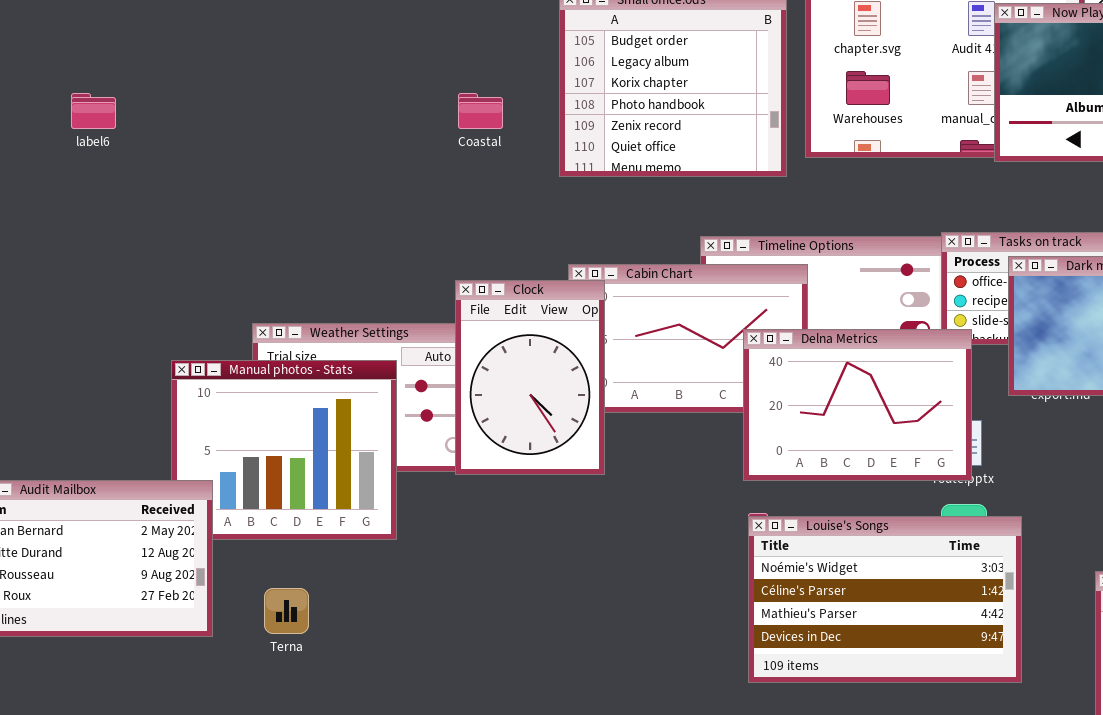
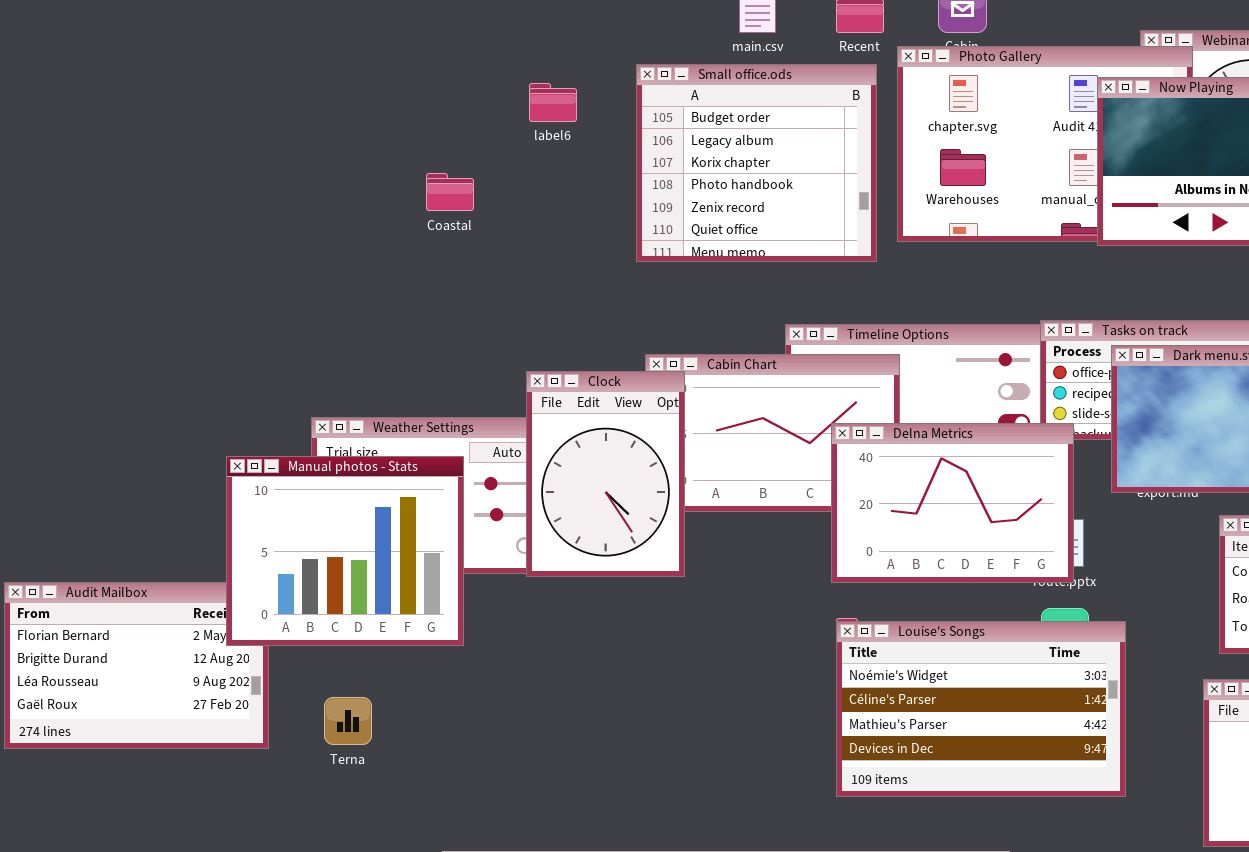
label6: [71,93,116,129] -> [529,83,577,122], moved
Coastal: [458,93,503,129] -> [426,173,474,211], moved
Manual photos - Stats: [171,360,397,540] -> [226,456,464,646], raised

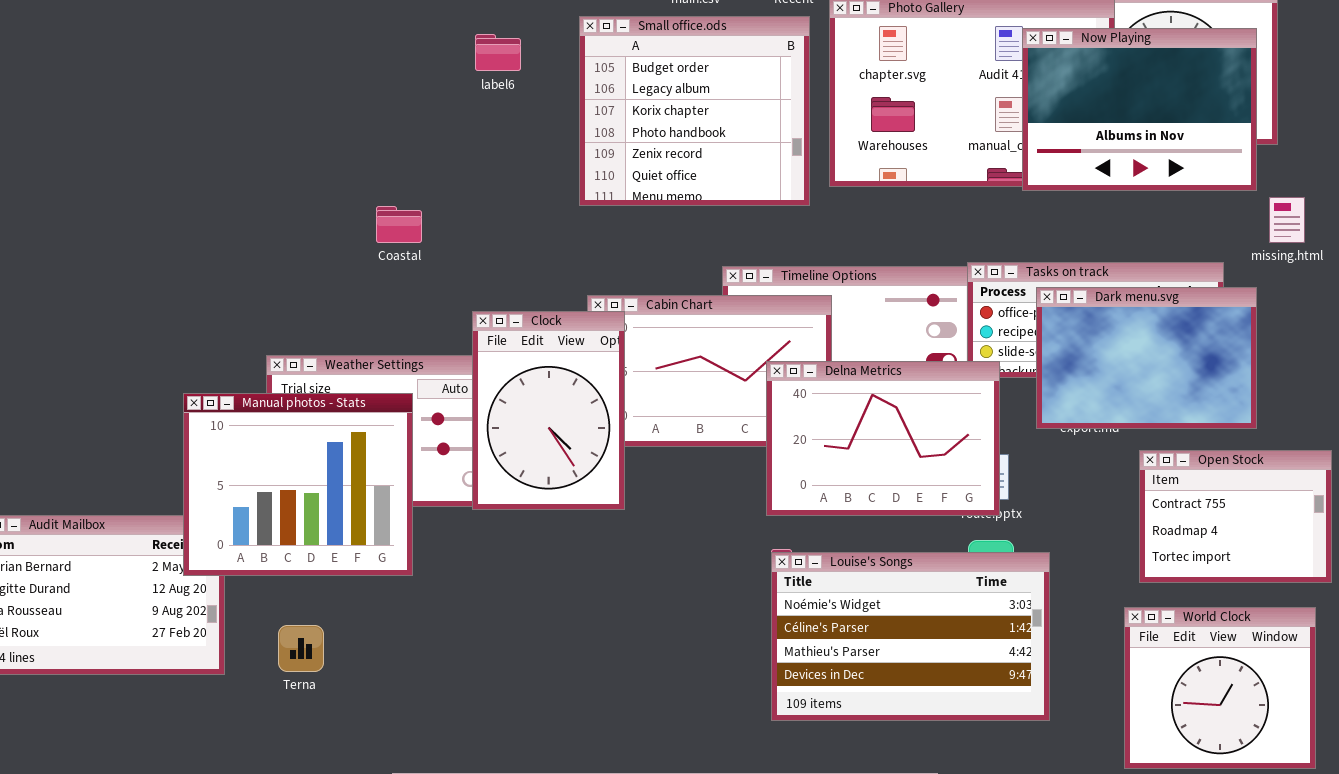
Coastal: [426,173,474,211] -> [376,206,422,243], moved

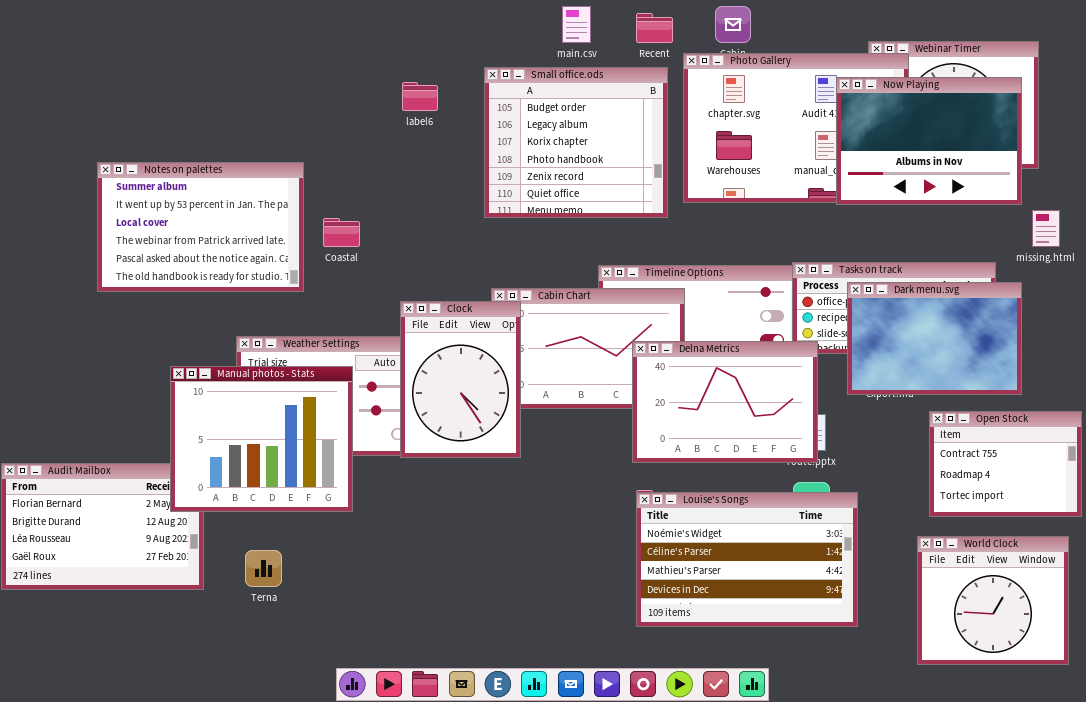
Notes on palettes: none -> [97,162,304,292], opened

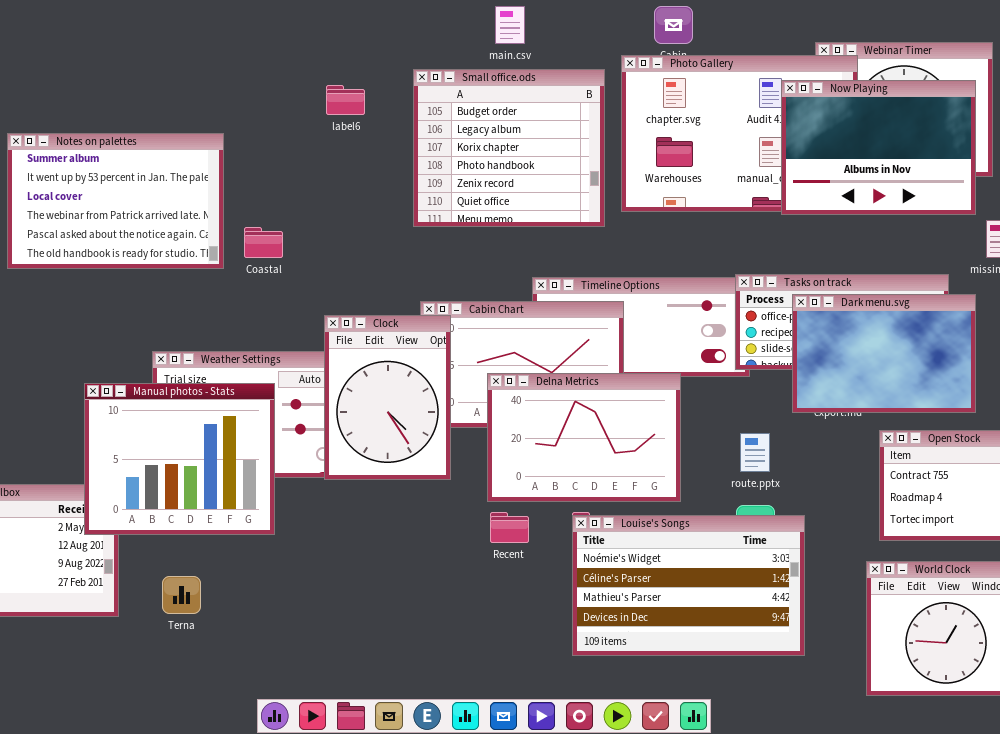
Recent: [636,13,673,43] -> [490,512,529,543], moved
Notes on palettes: [97,162,304,292] -> [7,133,224,269], moved
Delna Metrics: [632,341,818,463] -> [487,373,681,502], moved

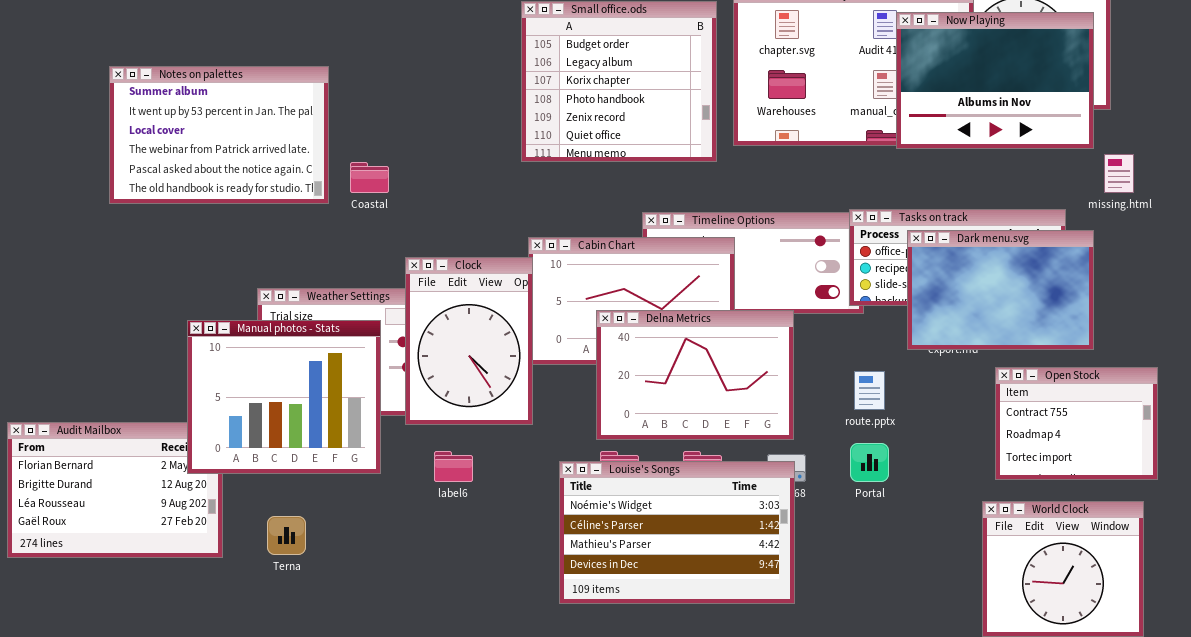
label6: [326,85,365,115] -> [434,451,473,482], moved
Clock: [324,315,451,480] -> [405,257,533,425], moved
Louise's Songs: [572,515,805,656] -> [559,461,795,604], moved

